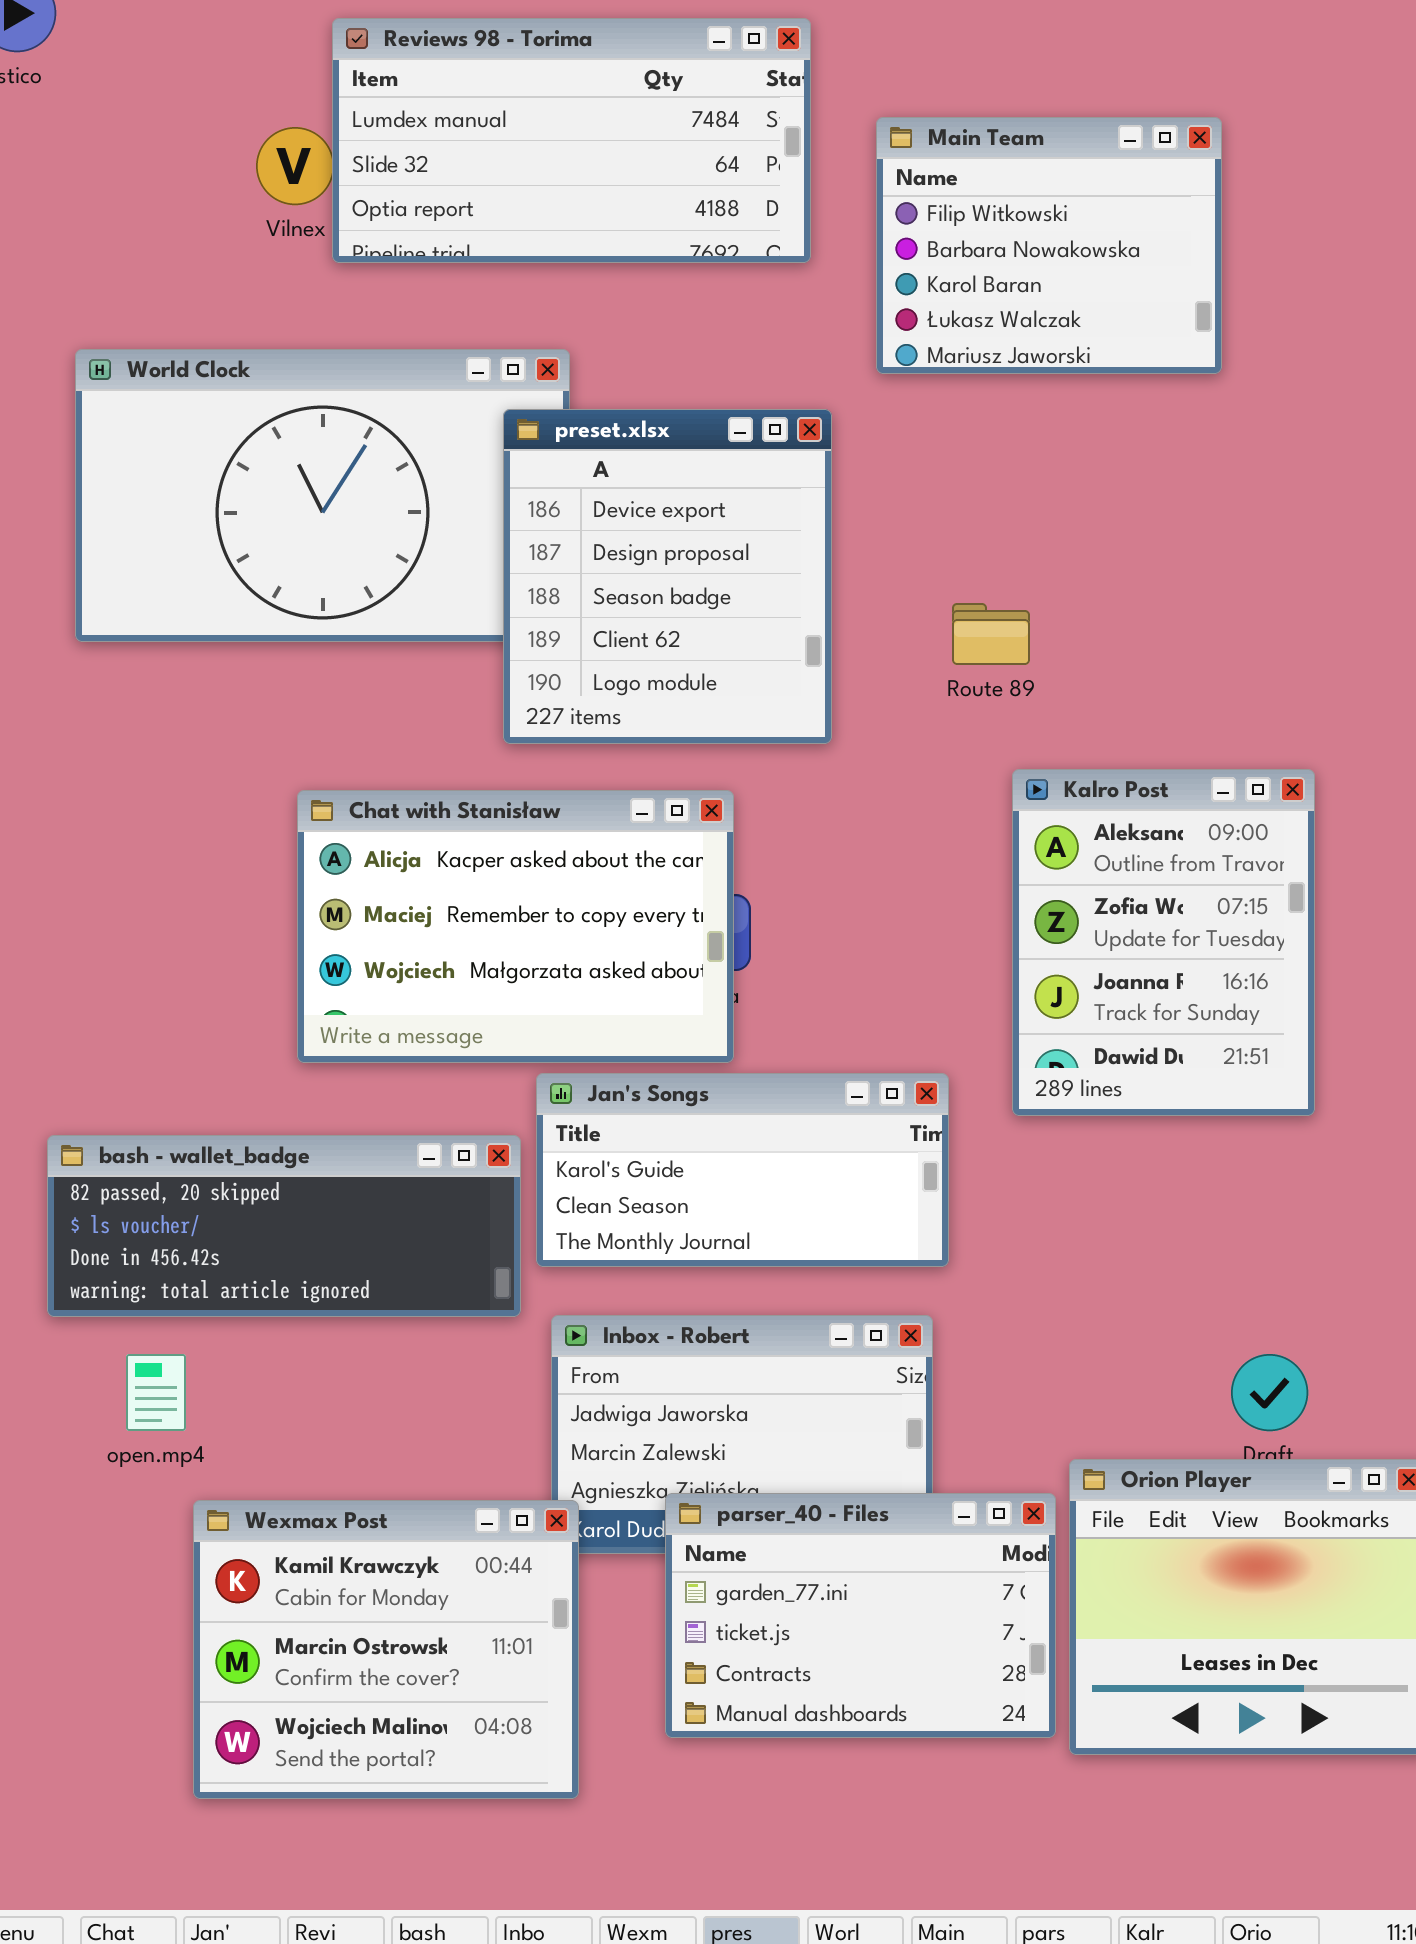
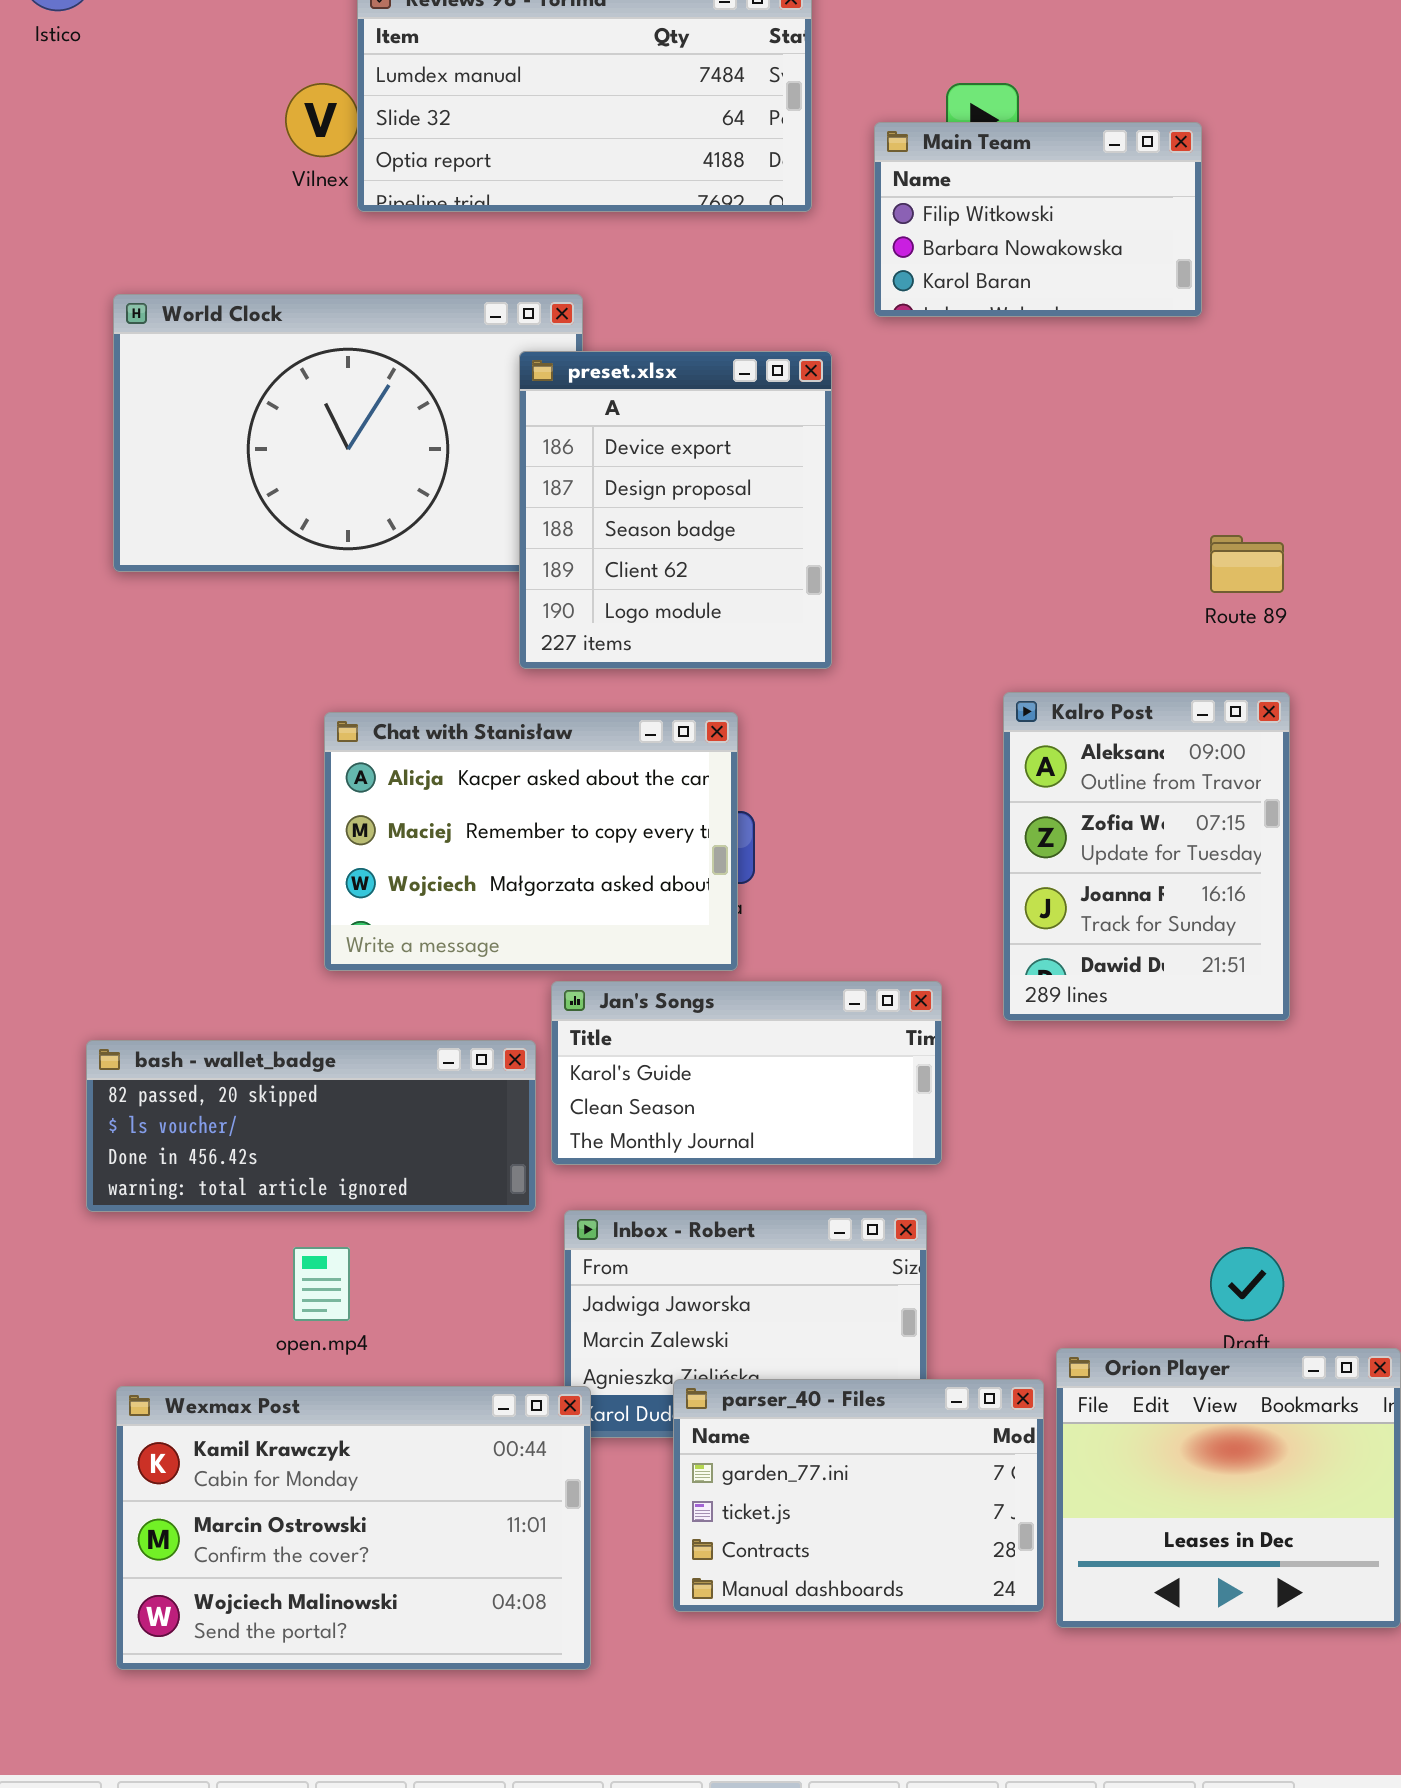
Main Team: [876,117,1222,374] -> [874,122,1202,317], resized
Route 89: [952,603,1030,665] -> [1210,535,1284,593], moved
open.mp4: [126,1354,186,1431] -> [293,1247,350,1321], moved
Wexmax Post: [193,1500,579,1799] -> [116,1386,591,1670], resized

